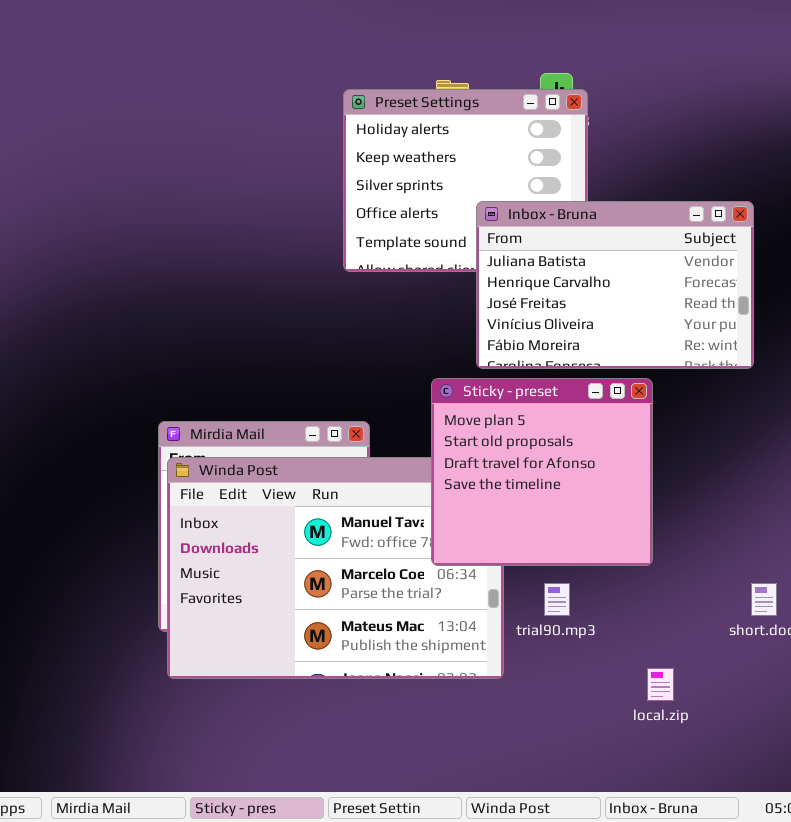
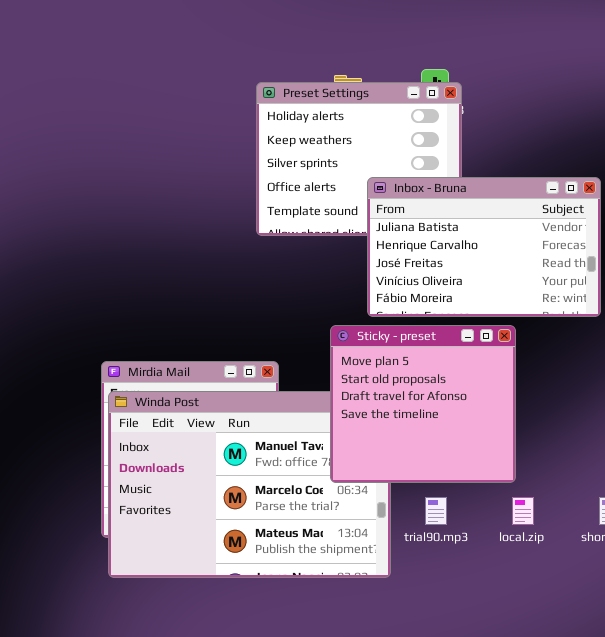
local.zip: [647,668,674,701] -> [512,497,534,525], moved

